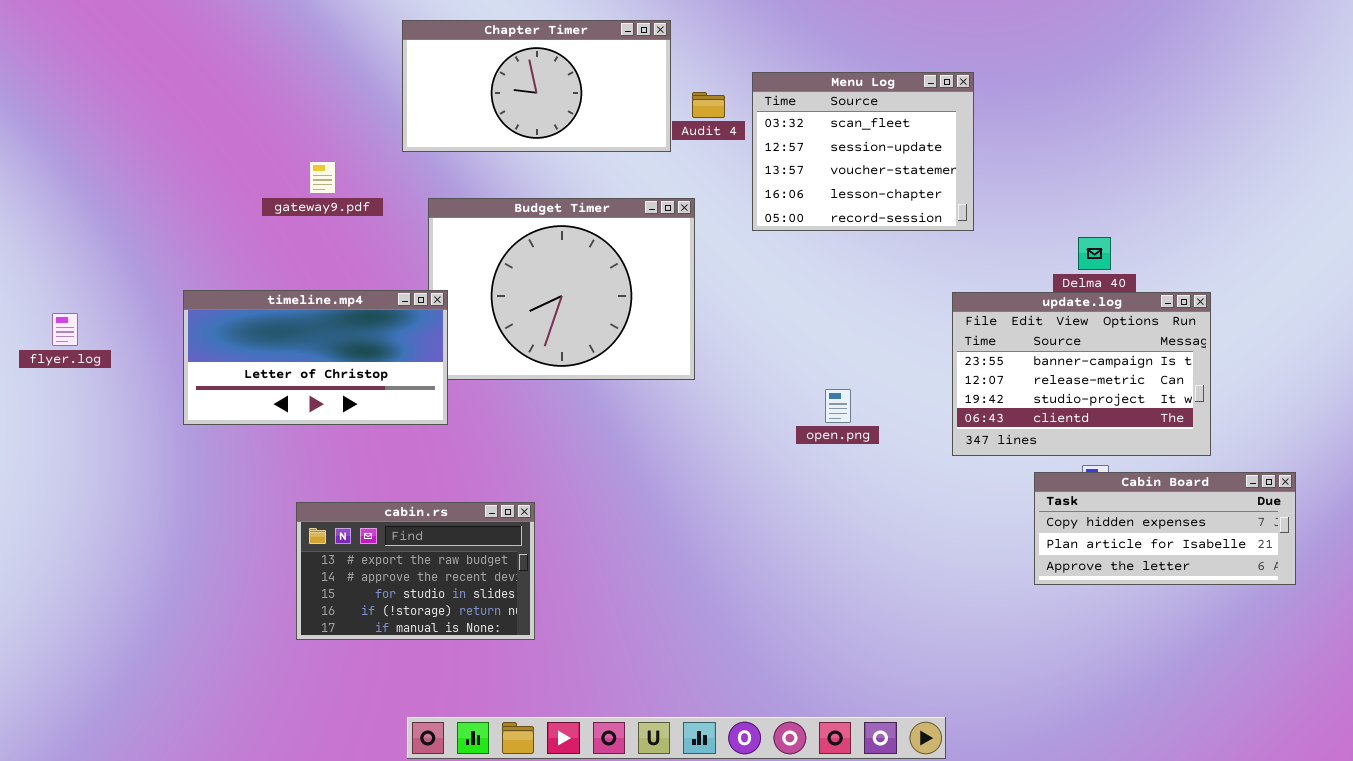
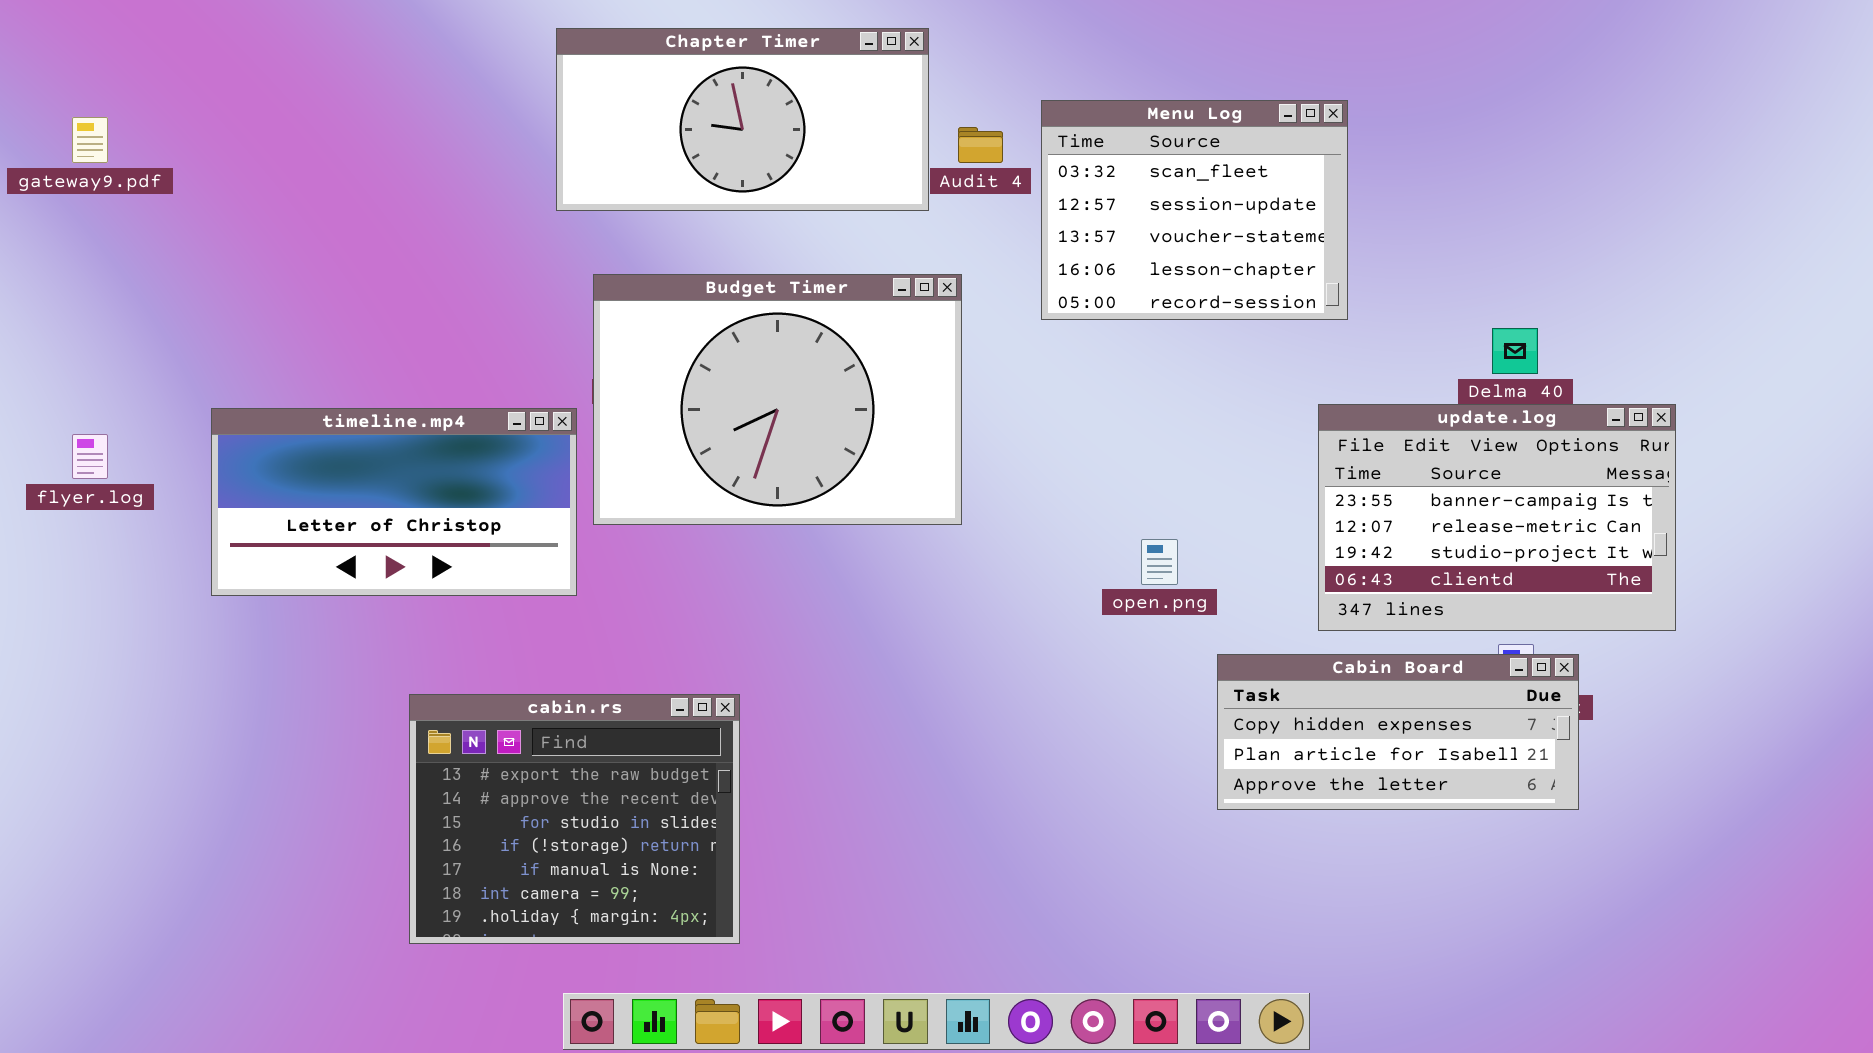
gateway9.pdf: [309,161,336,194] -> [72,117,108,163], moved
timeline.mp4: [183,290,448,425] -> [211,408,577,596], moved
Cabin Board: [1034,472,1296,585] -> [1217,654,1579,810], moved
cabin.rs: [296,502,535,640] -> [409,694,740,944], resized

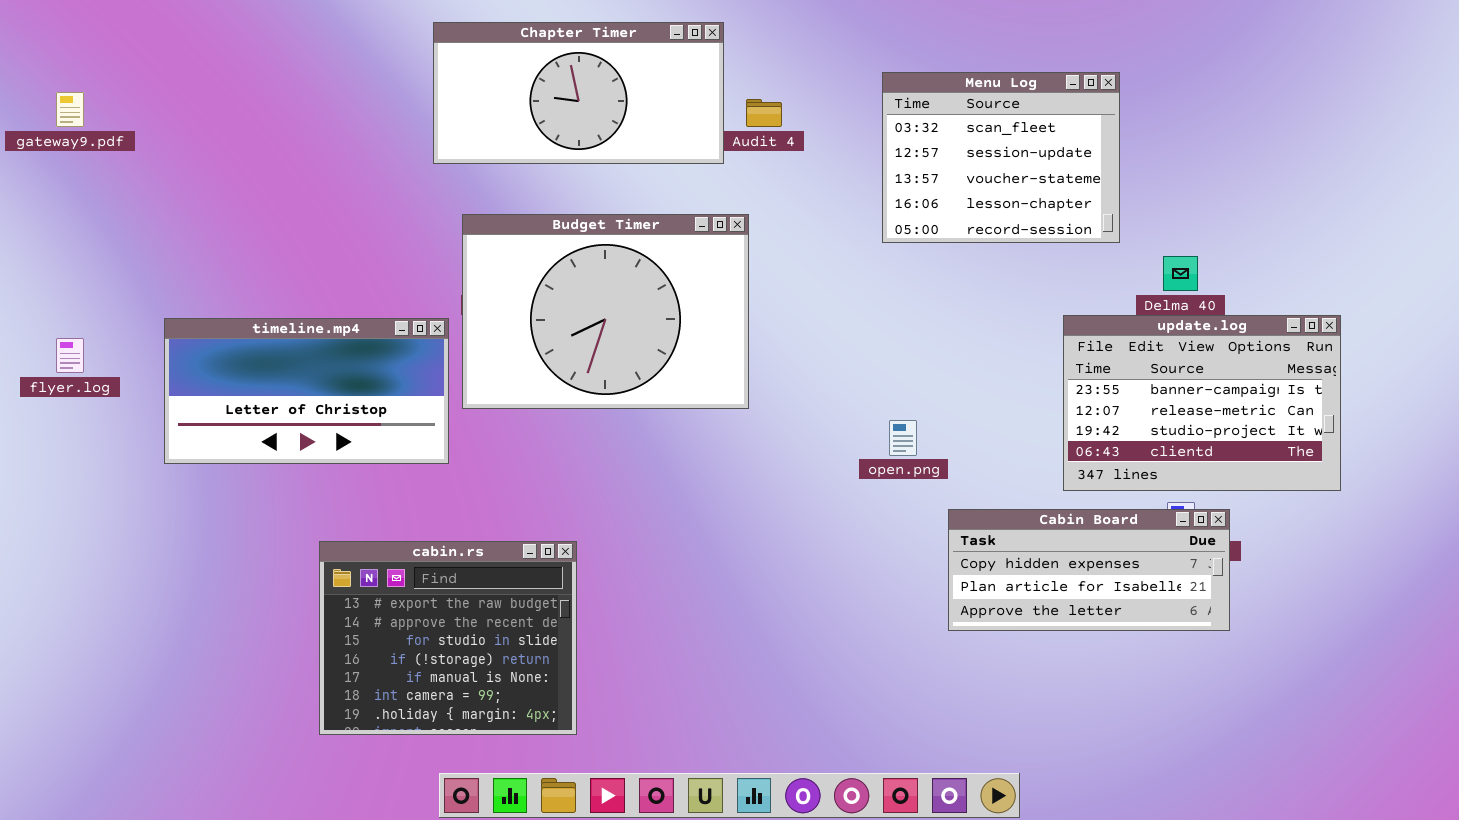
Menu Log: [1041,100,1348,320] -> [882,72,1120,243], moved
update.log: [1318,404,1676,631] -> [1063,315,1341,491], moved

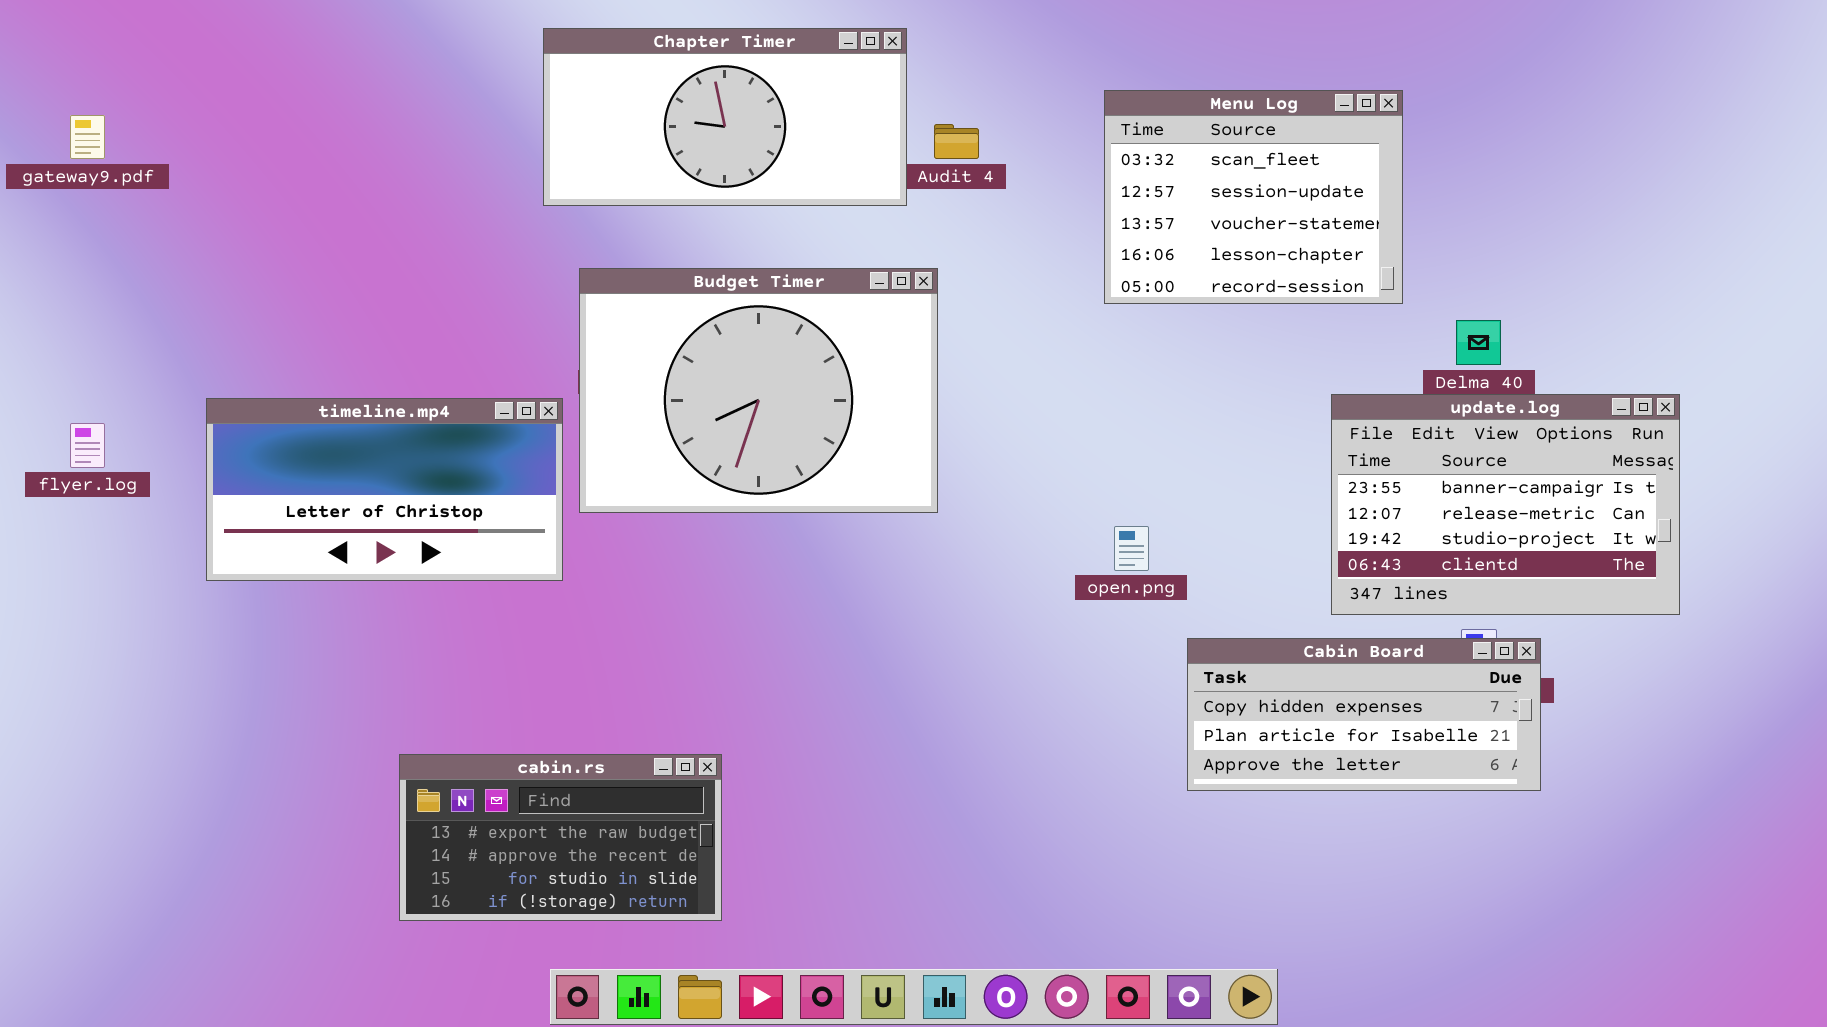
cabin.rs: [319,541,577,735] -> [399,754,722,921], resized

